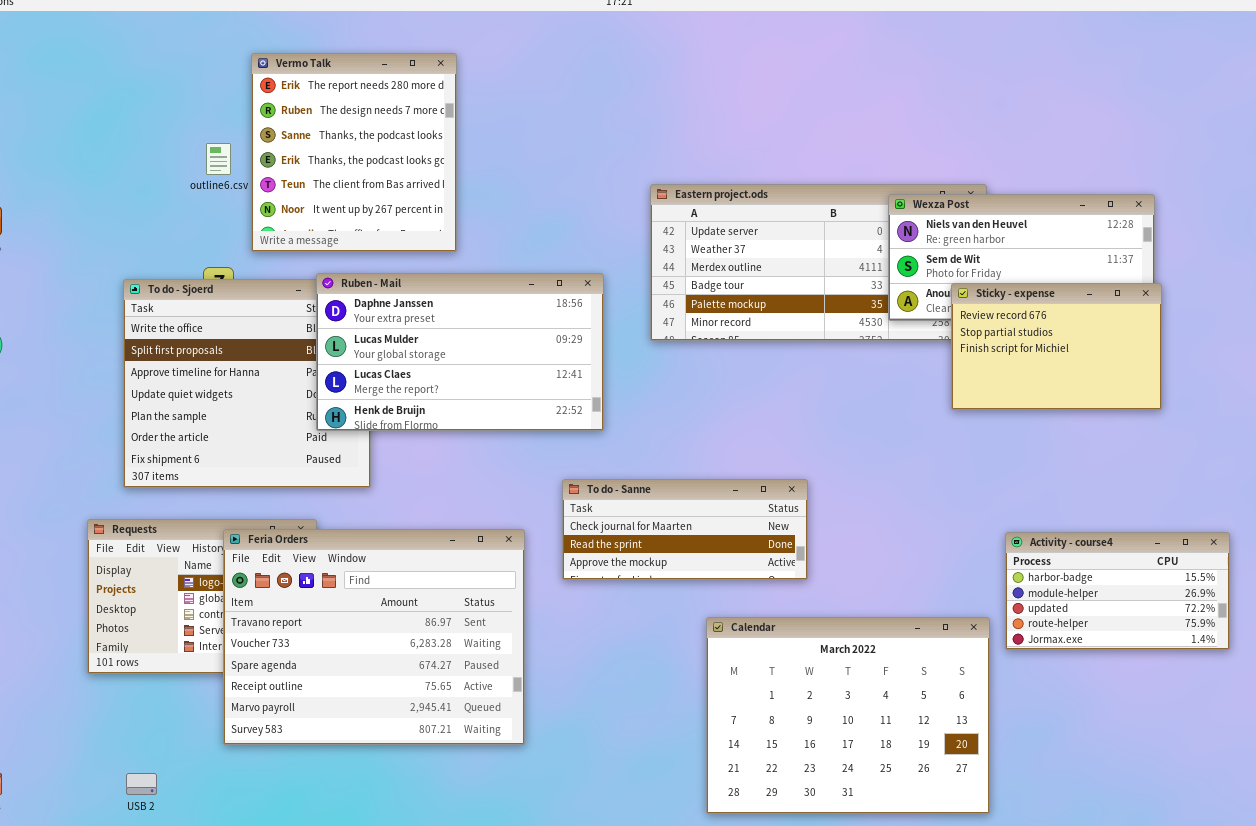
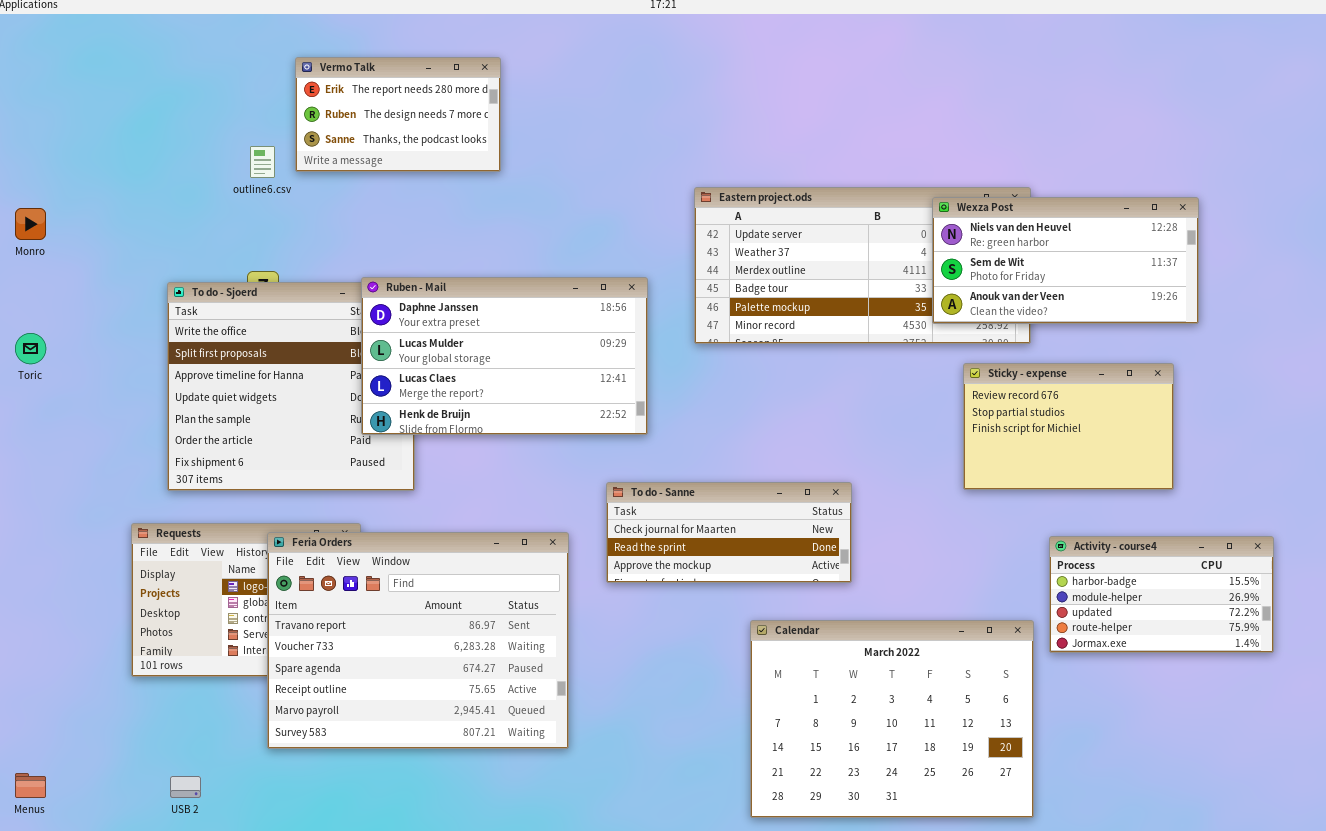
Vermo Talk: [251,53,457,252] -> [295,57,501,172], resized
Sticky - expense: [951,283,1162,410] -> [963,363,1174,490], moved

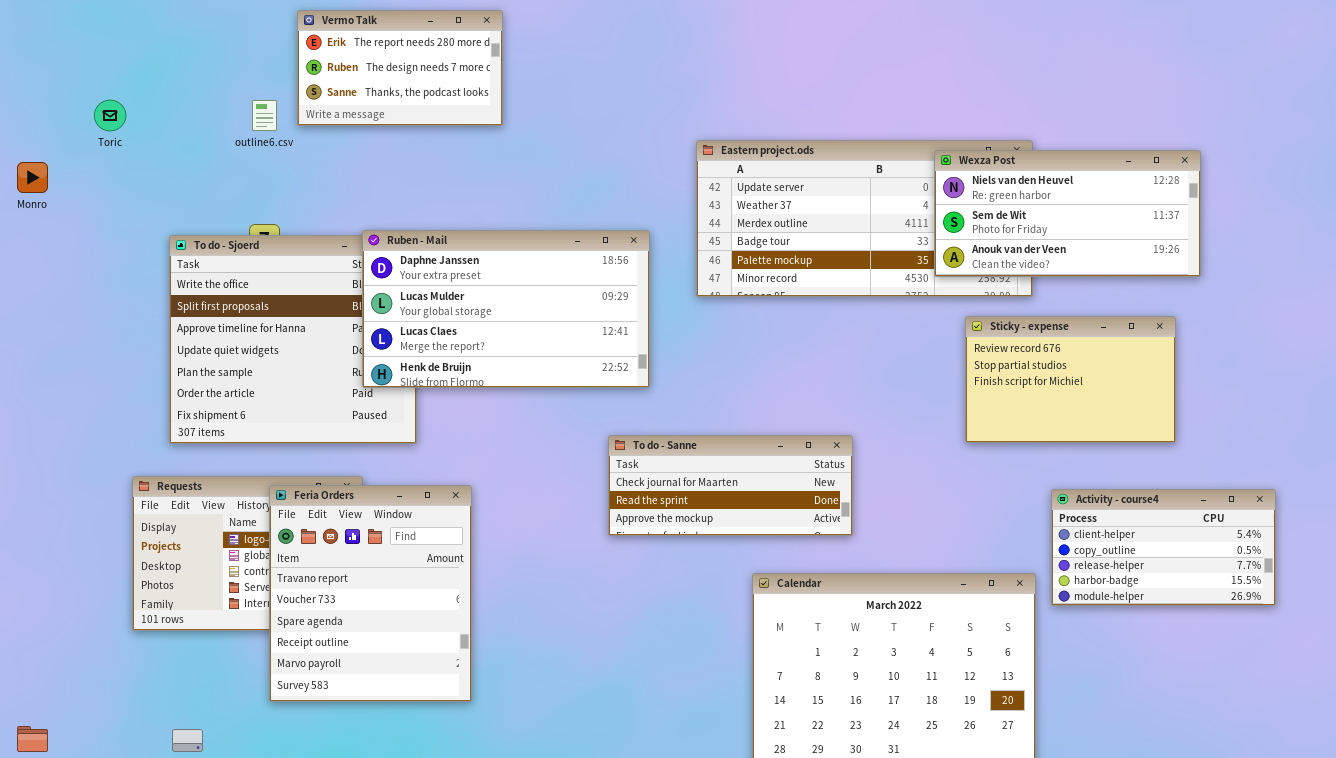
Toric: [15,333,46,364] -> [94,100,126,131], moved
Feria Orders: [267,532,569,749] -> [269,485,472,702], resized
Activity - course4: [1049,536,1274,653] -> [1051,489,1276,606], scrolled up 3 rows

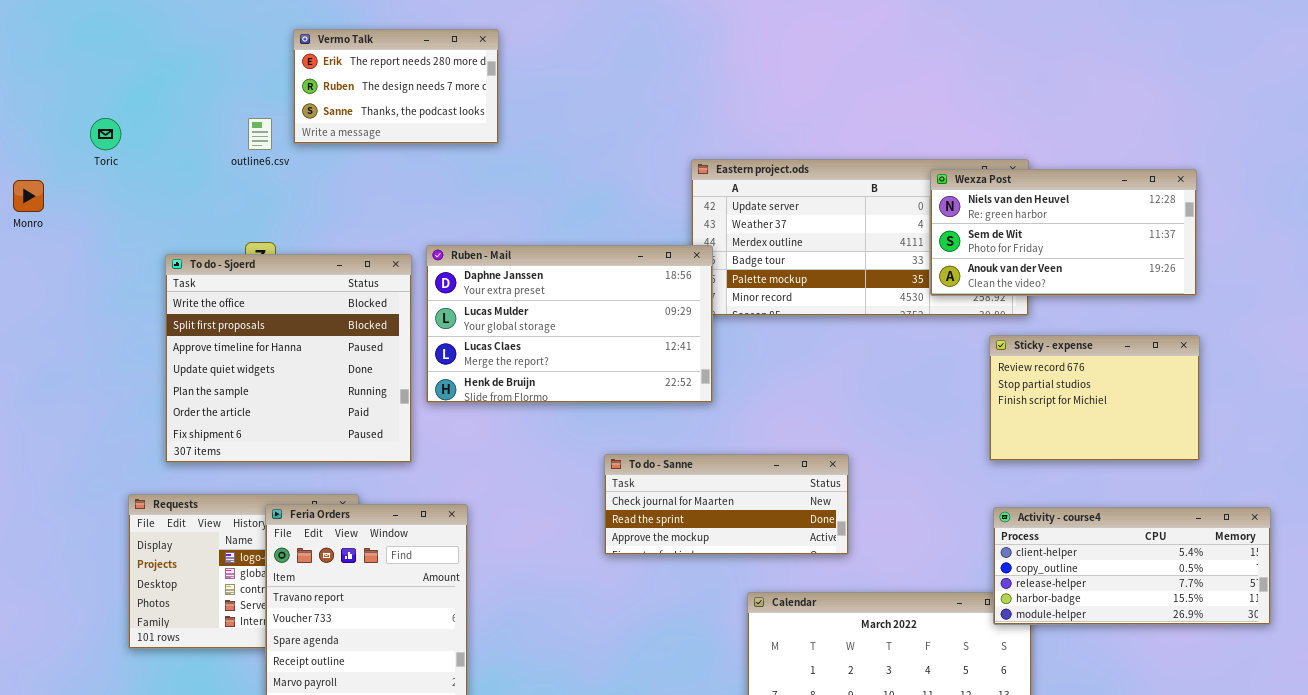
Ruben - Mail: [362,230,650,388] -> [426,245,713,403], moved
Sticky - expense: [965,316,1176,443] -> [989,335,1200,461], moved
Activity - course4: [1051,489,1276,606] -> [993,507,1271,625], resized

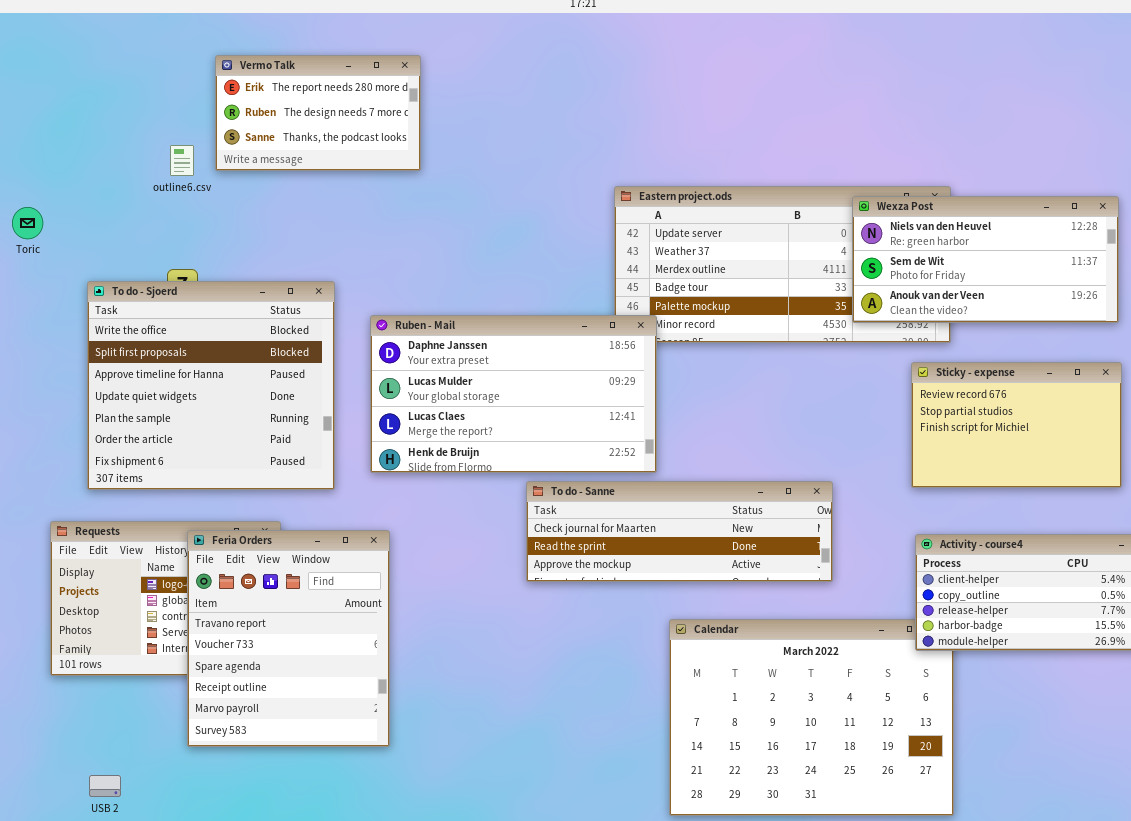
Toric: [90,118,121,150] -> [12,207,43,239], moved
Ruben - Mail: [426,245,713,403] -> [370,315,657,473], moved
To do - Sanne: [604,454,849,555] -> [526,481,833,582], resized

